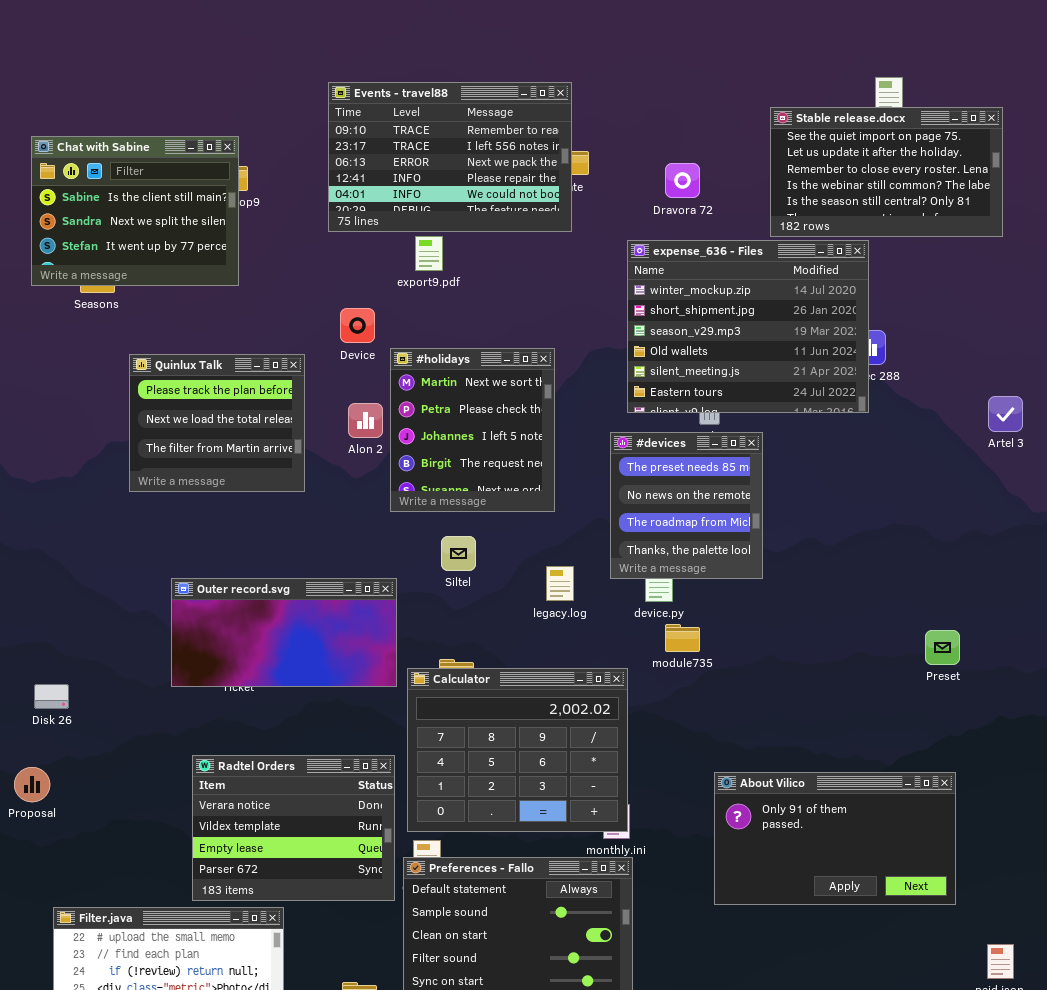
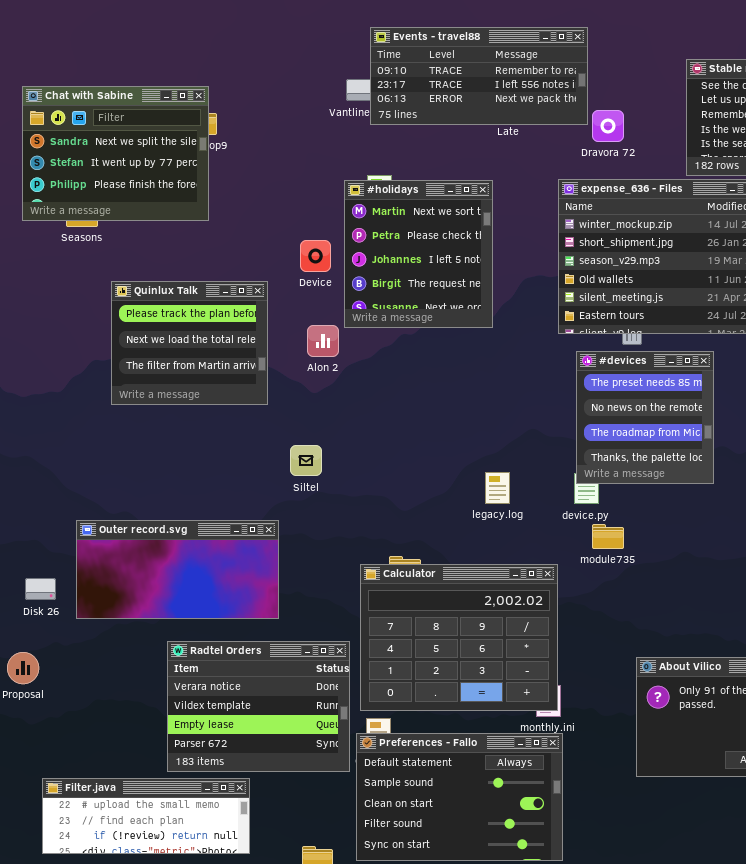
Events - travel88: [328,82,572,232] -> [370,27,588,125], moved, resized
Chat with Sabine: [31,136,239,286] -> [22,86,209,221], scrolled down 1 row
#holidays: [390,348,555,512] -> [344,180,493,328], moved
#devices: [610,432,763,579] -> [576,351,714,484], moved
Siltel: [441,536,476,571] -> [290,445,322,476], moved
Outer record.svg: [171,578,397,687] -> [76,520,279,619], moved

